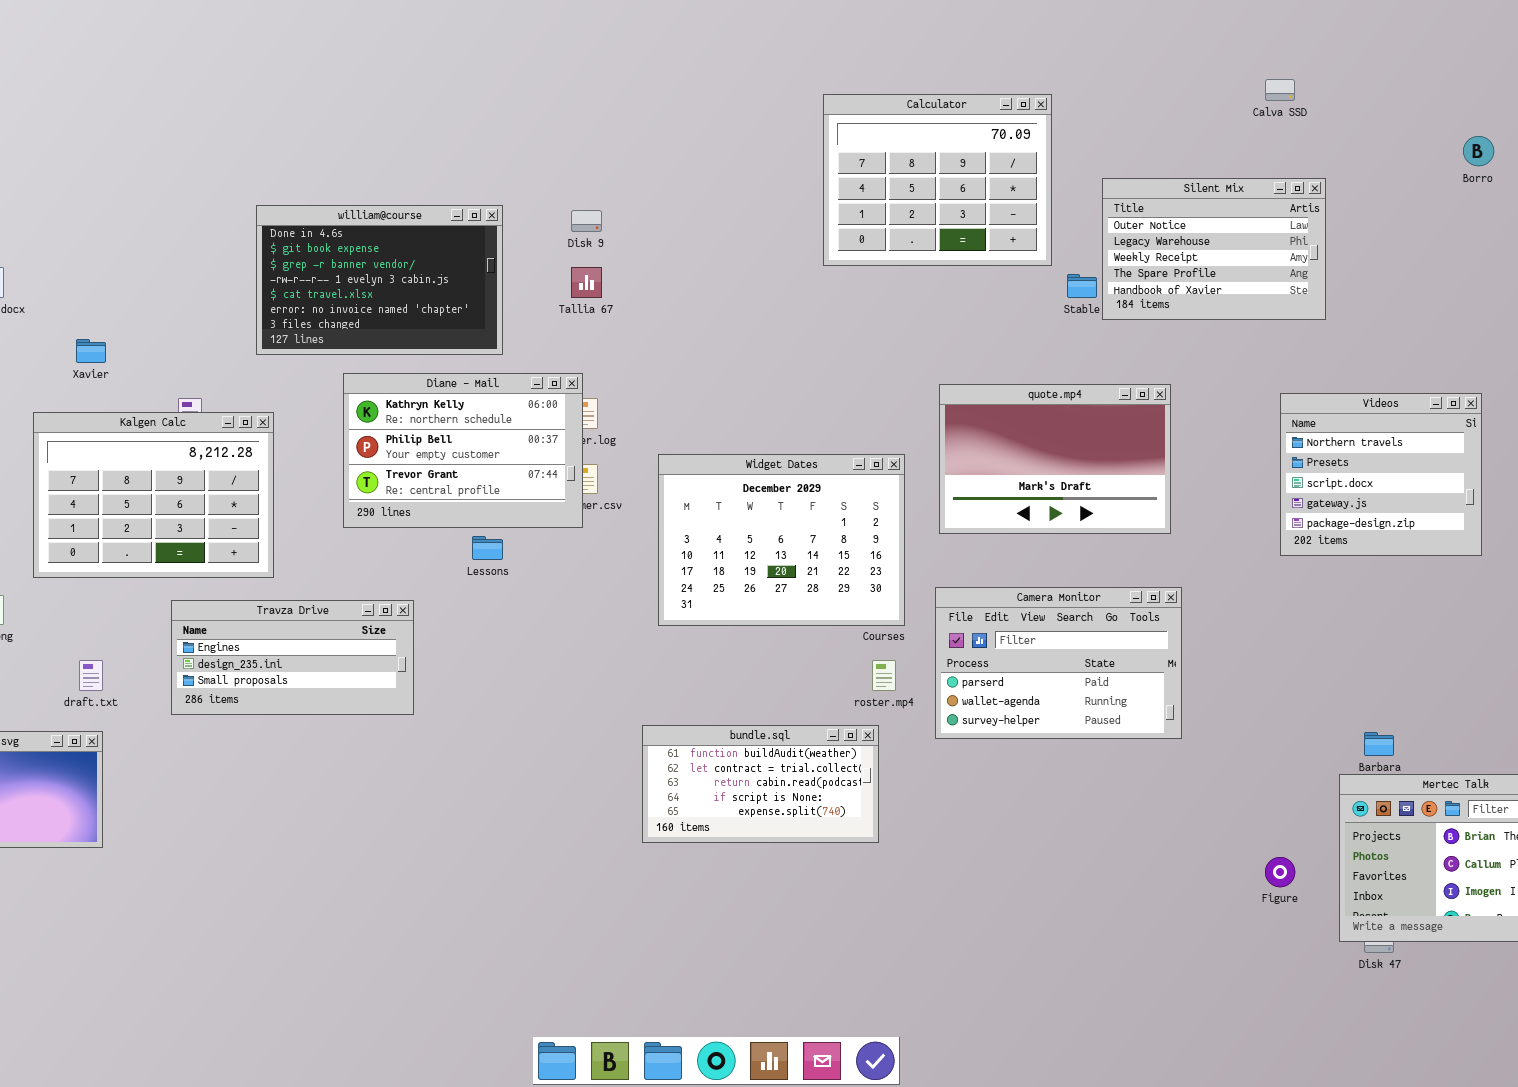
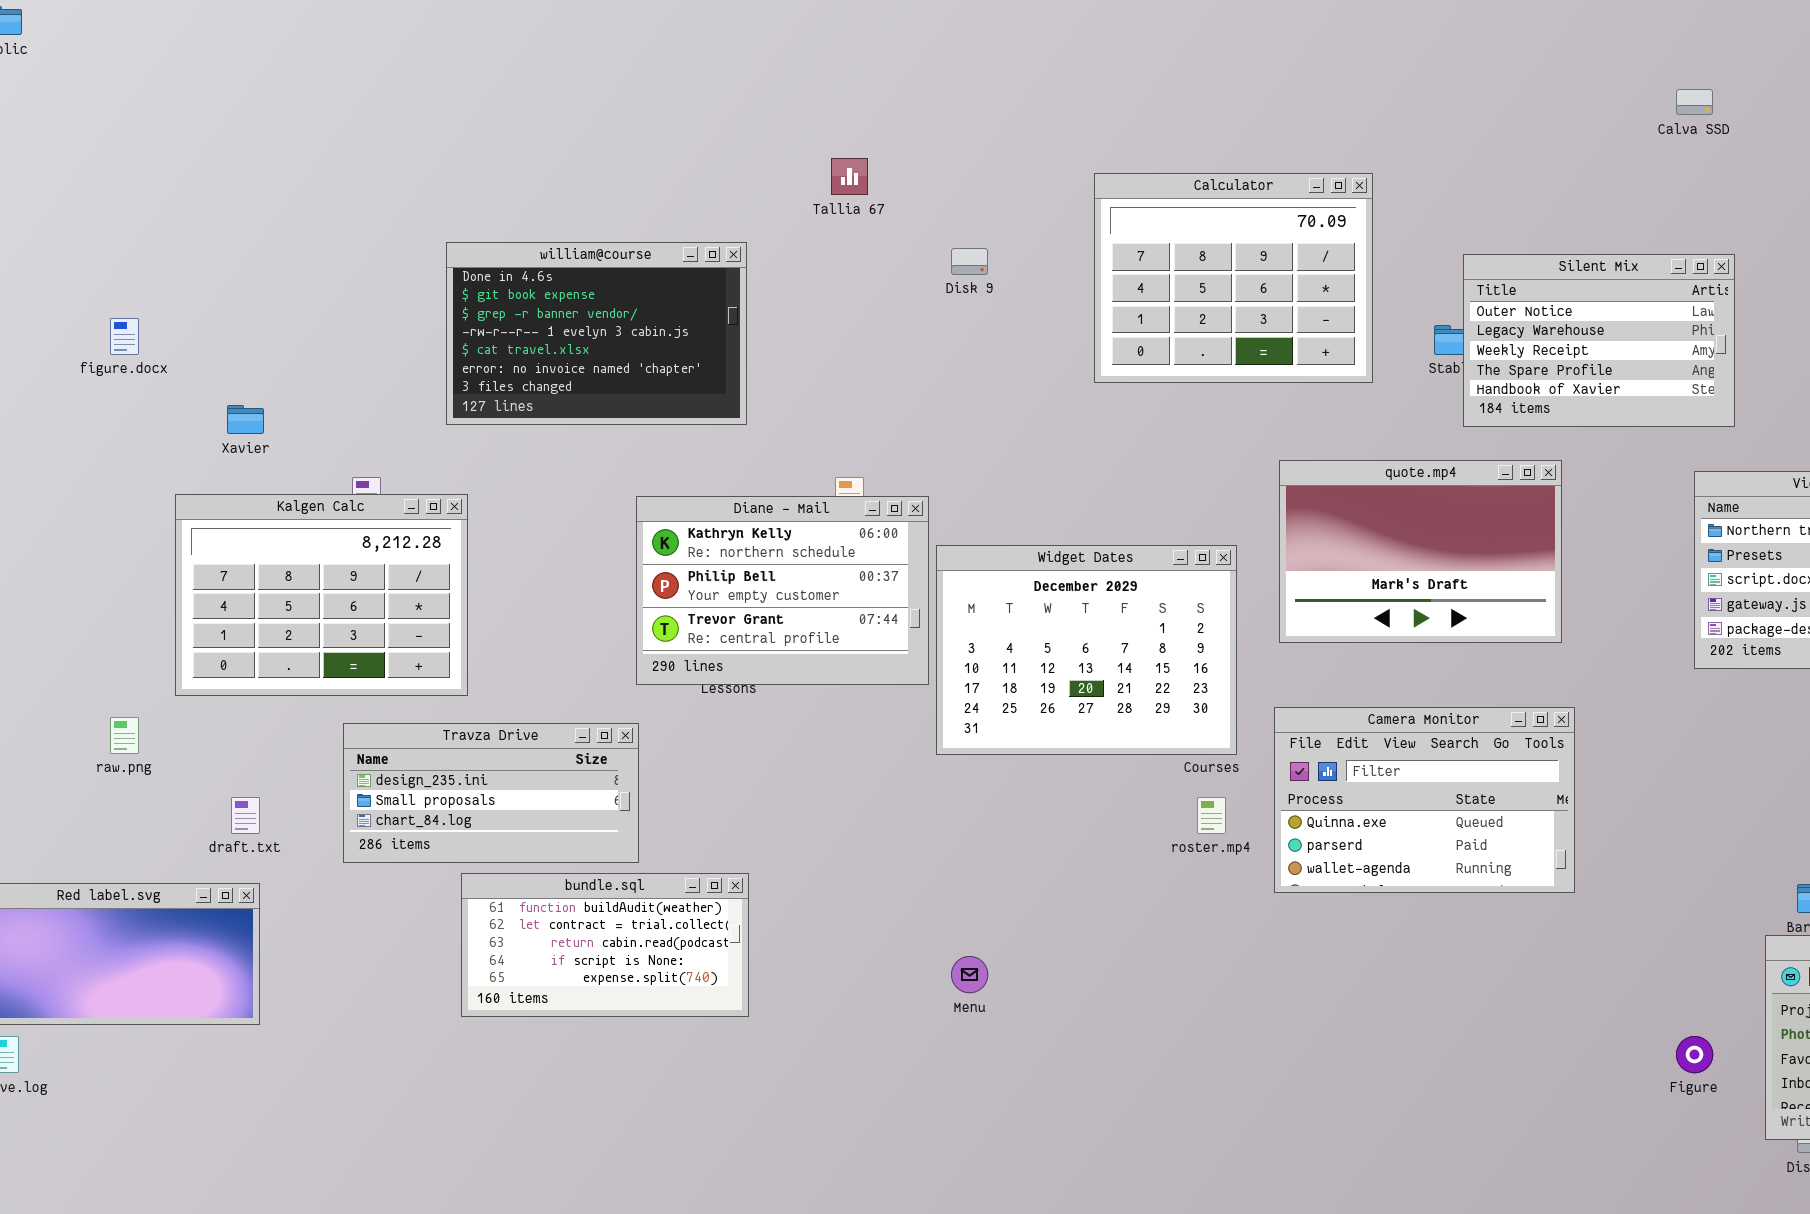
Calculator: [823,94,1052,266] -> [1094,173,1373,383], moved
Silent Mix: [1102,178,1326,320] -> [1463,254,1735,427], moved
Disk 9: [571,210,602,232] -> [951,248,988,275], moved
Tallia 67: [571,267,602,298] -> [831,158,868,195], moved
Diane - Mail: [343,373,583,528] -> [636,496,929,685], moved
Camera Monitor: [935,587,1182,739] -> [1274,707,1575,893], scrolled up 1 row
Travza Drive: [171,600,414,715] -> [343,723,639,863], scrolled down 1 row
bundle.sql: [642,725,879,843] -> [461,873,749,1017], moved

